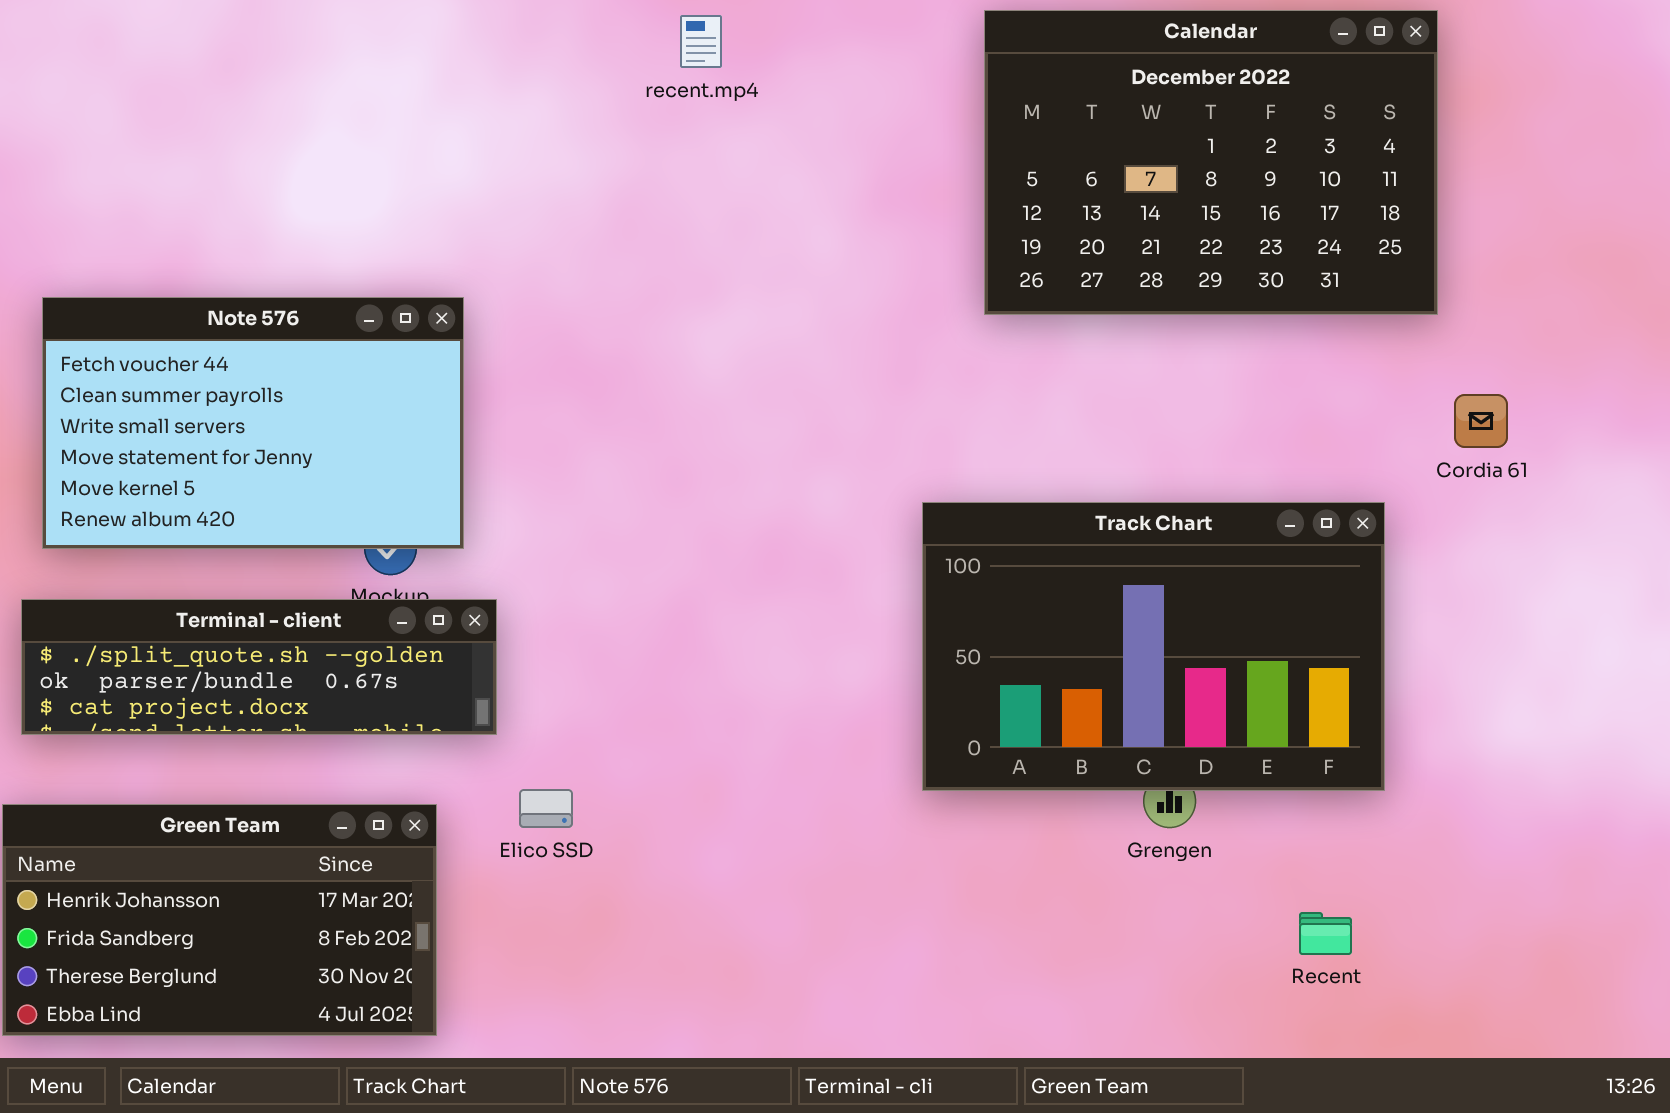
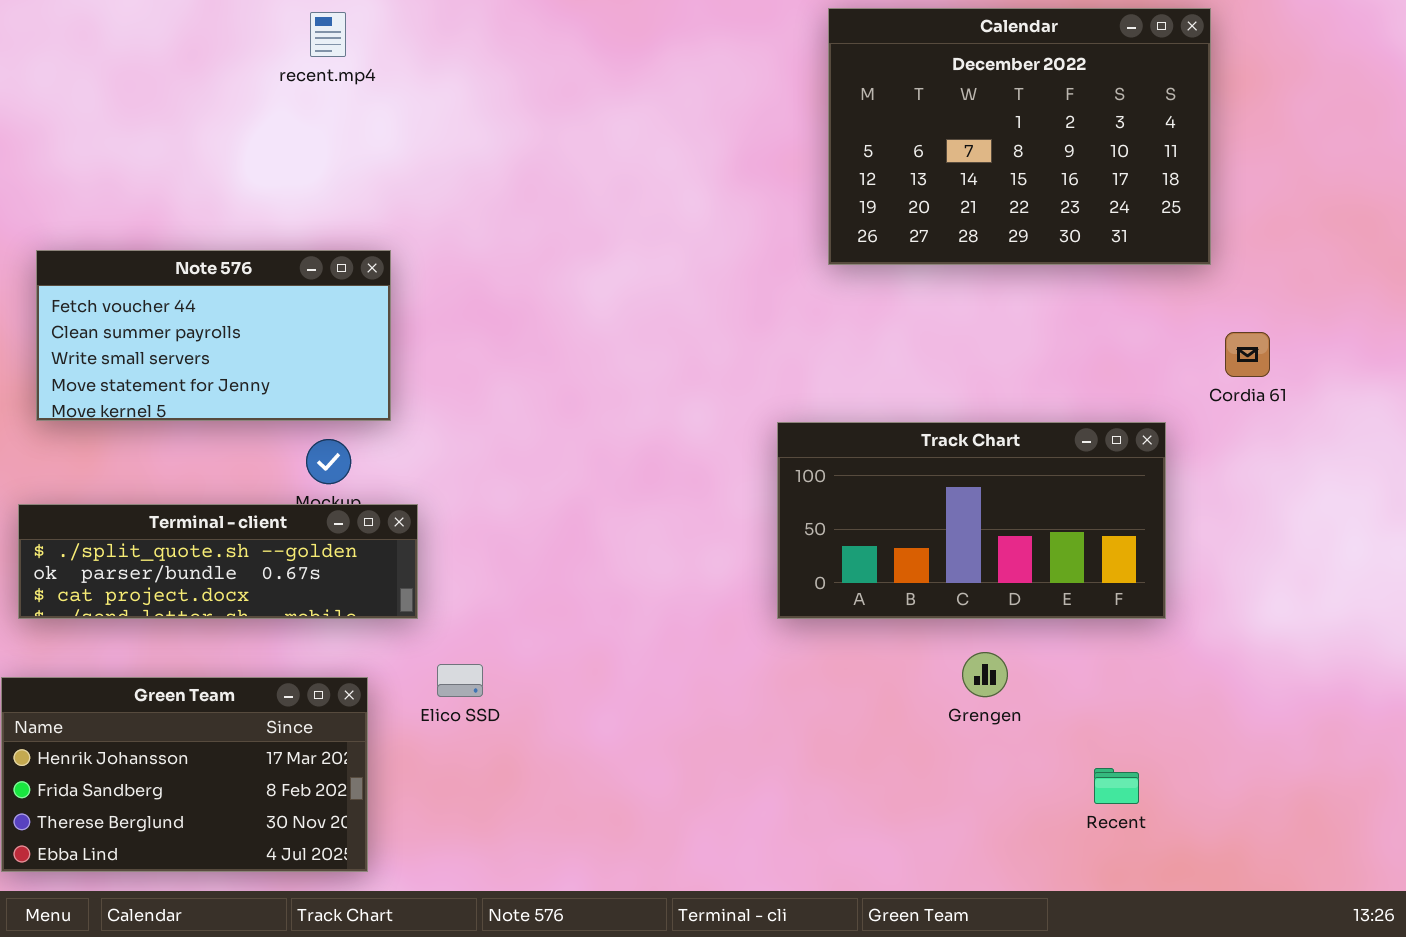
recent.mp4: [680,15,722,68] -> [310,12,346,57], moved
Note 576: [42,297,464,549] -> [36,250,391,421], resized
Track Chart: [922,502,1385,791] -> [777,422,1166,619], resized

